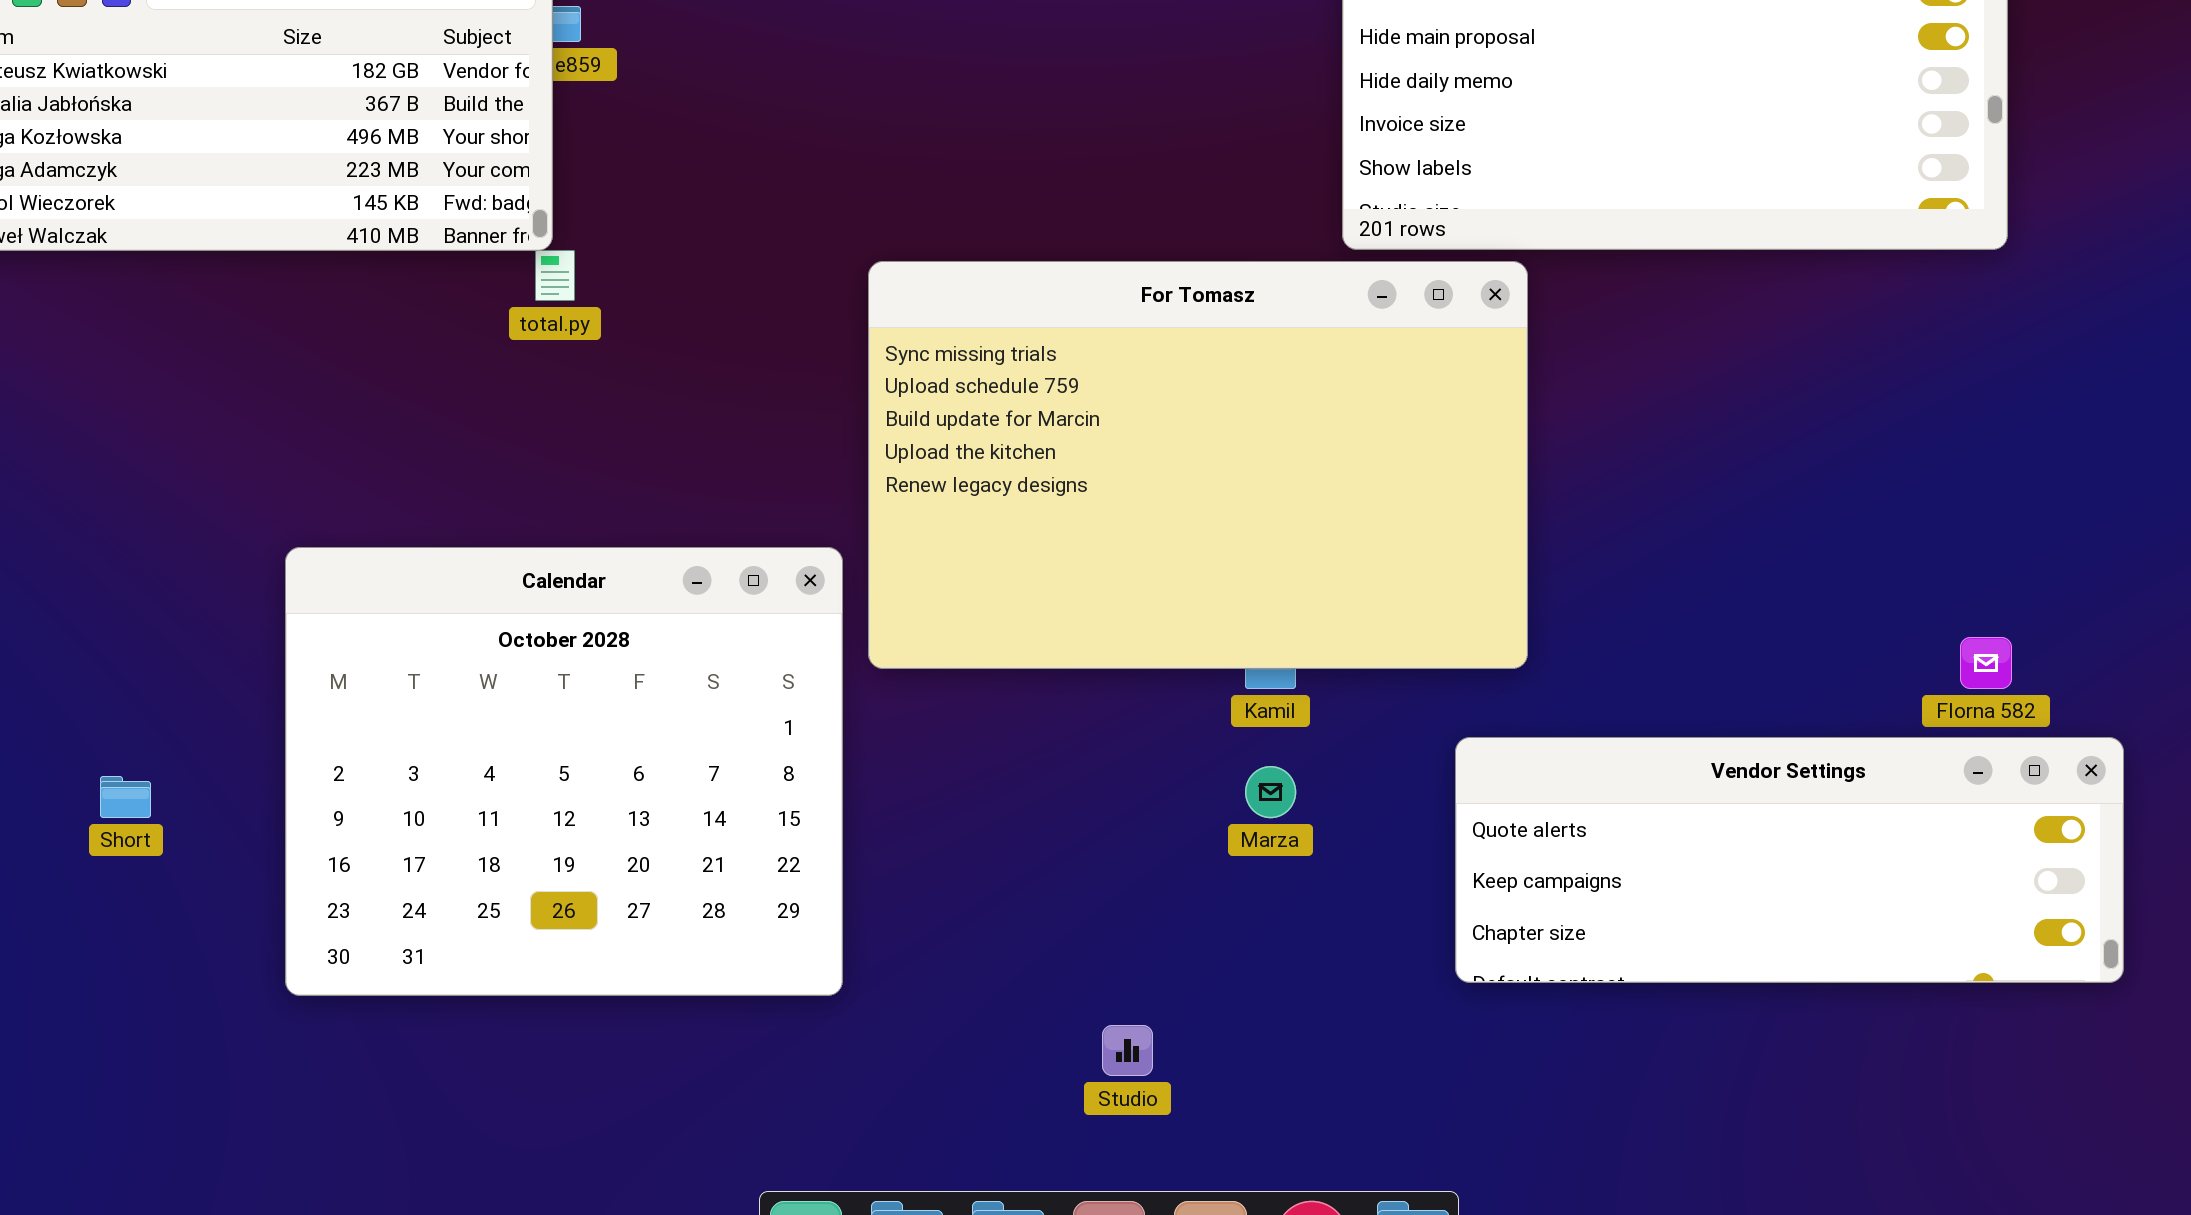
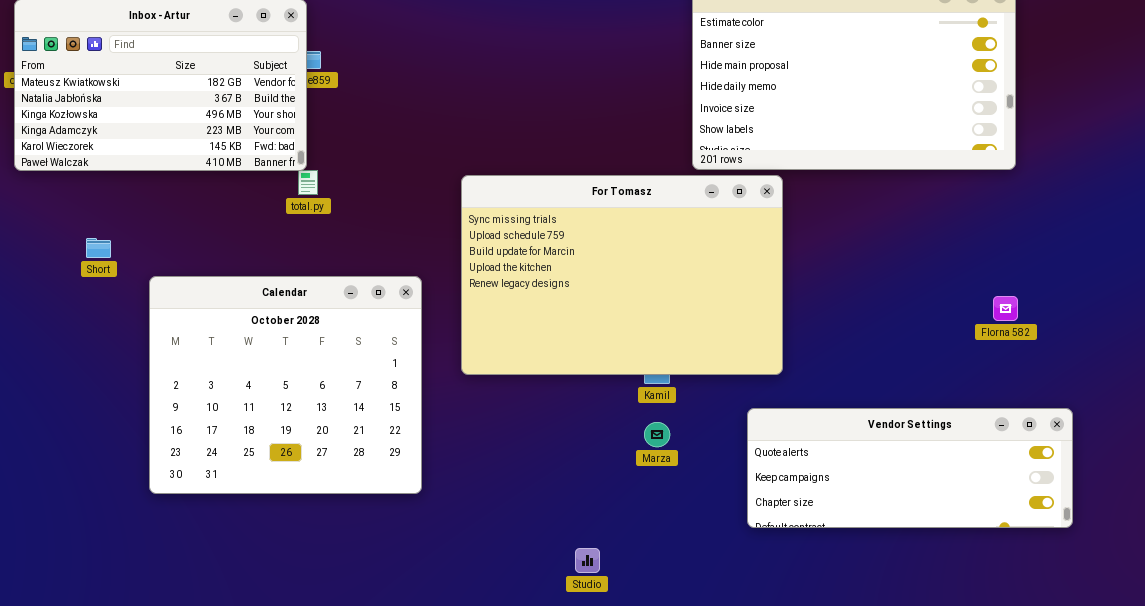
Calendar: [285,547,843,996] -> [149,276,422,494], moved
Florna 582: [1960,637,2012,689] -> [993,296,1018,321], moved
Short: [100,776,151,818] -> [86,238,111,258], moved

